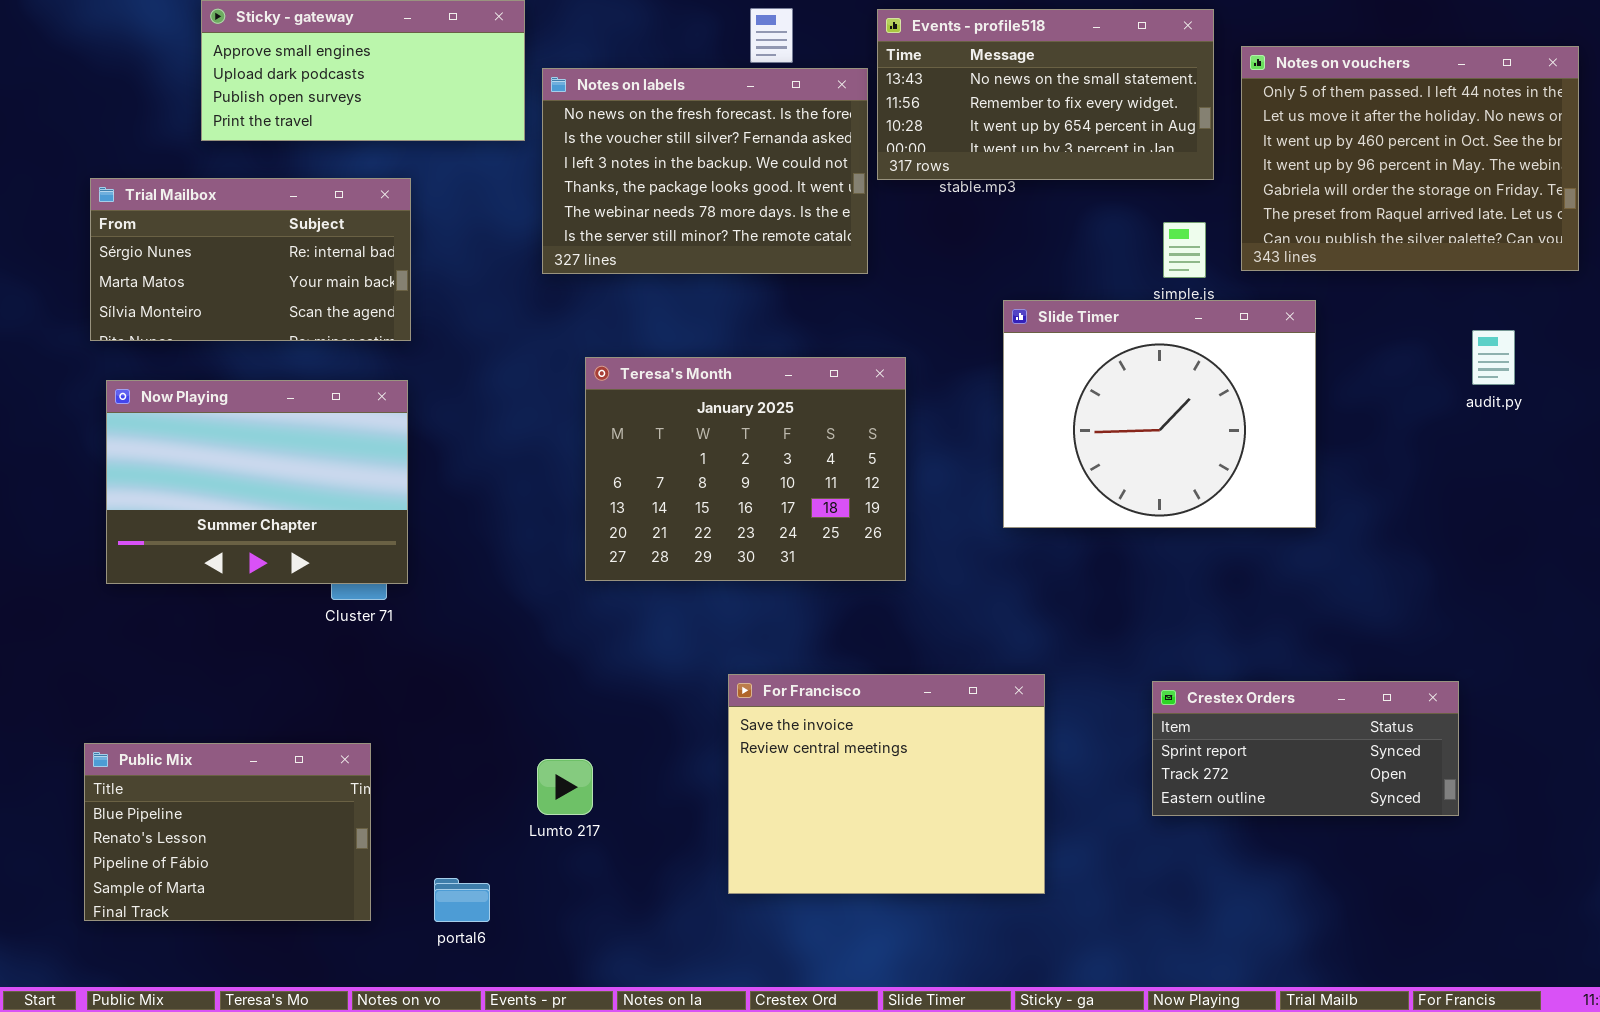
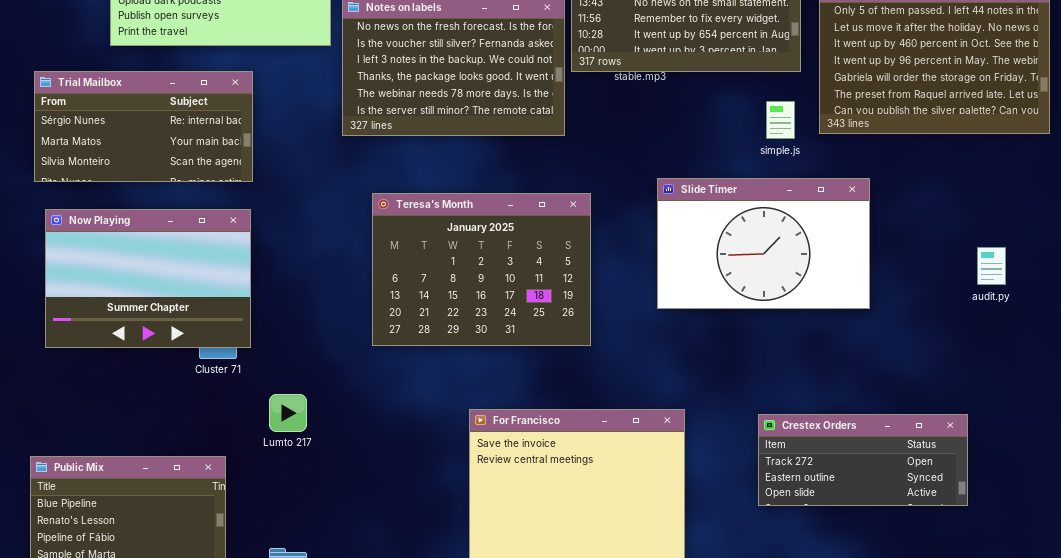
Slide Timer: [1003,300,1316,528] -> [657,178,870,309], resized
audit.py: [1472,330,1515,385] -> [977,247,1006,285], moved
Crestex Orders: [1152,681,1459,816] -> [758,414,968,506], scrolled down 1 row
Lumto 217: [537,759,593,815] -> [269,394,307,432], moved

